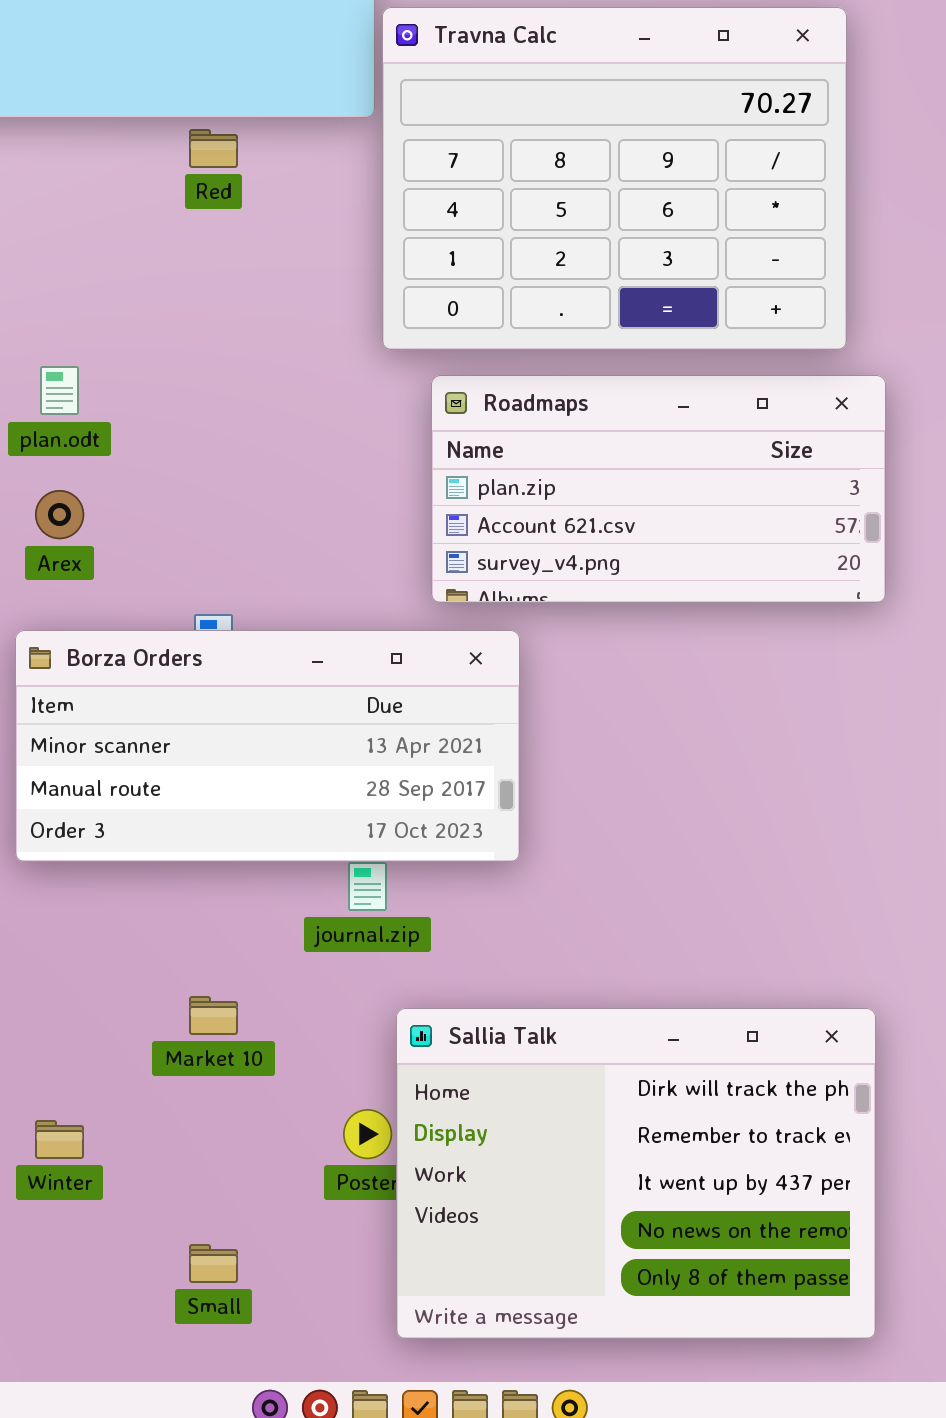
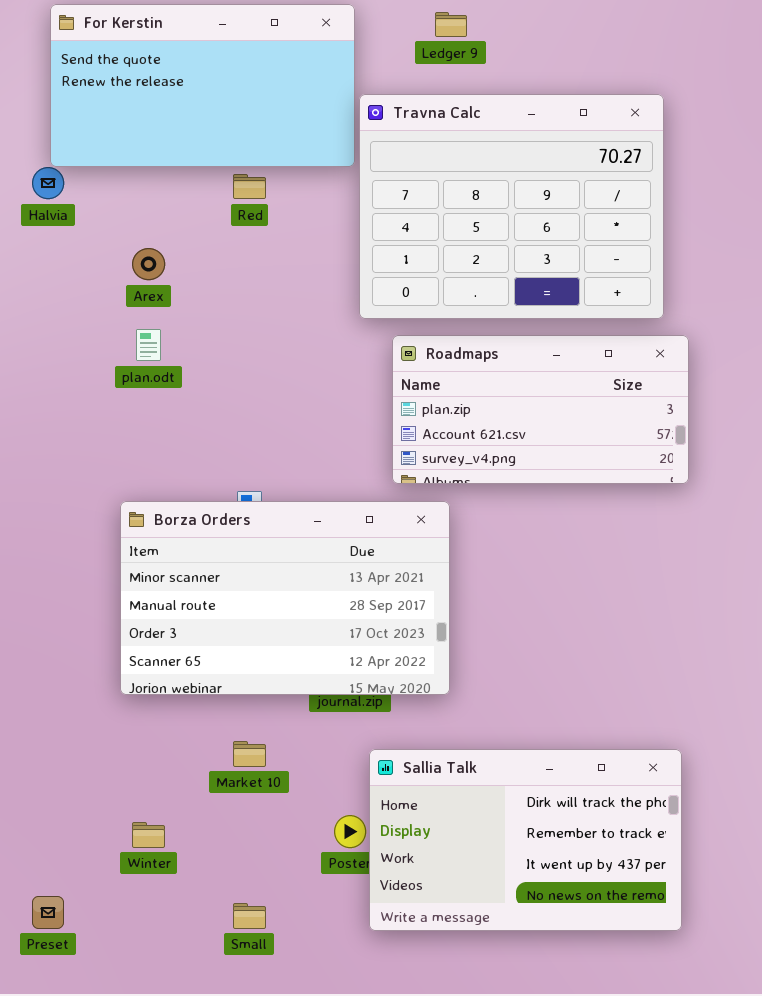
Arex: [35,490,84,539] -> [132,248,165,280], moved
Borza Orders: [15,630,520,862] -> [120,501,450,695], resized
Sallia Talk: [396,1008,876,1339] -> [369,749,682,931], resized

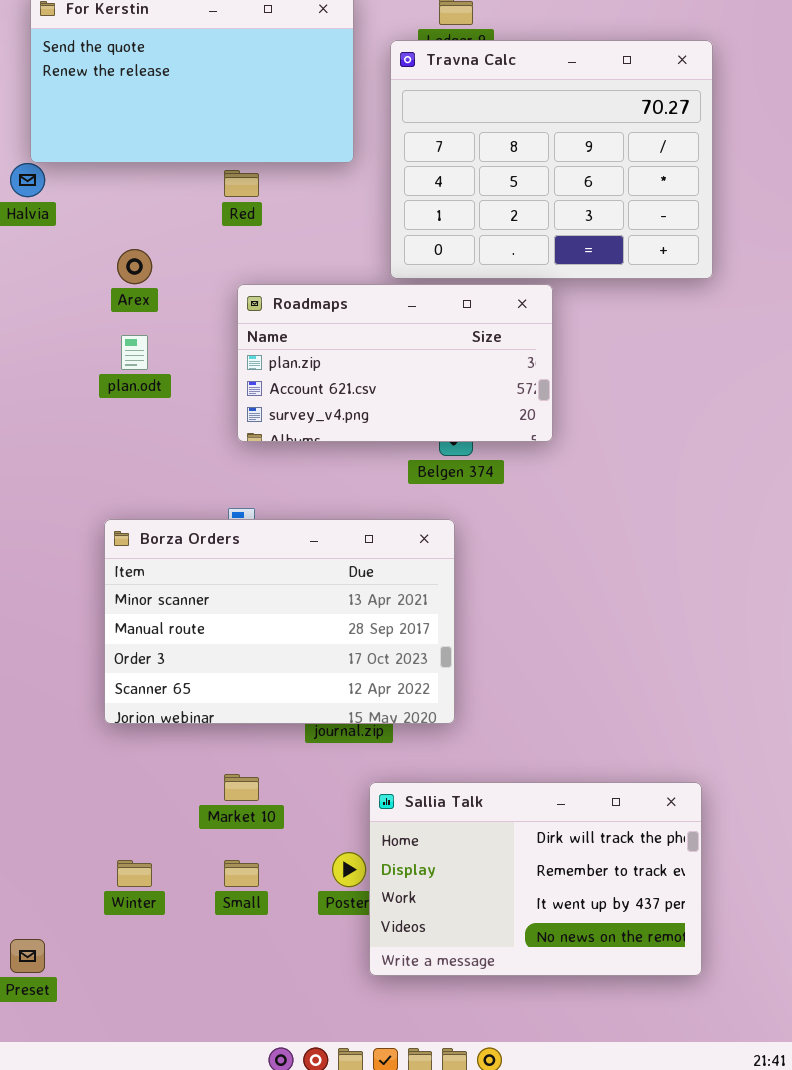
Travna Calc: [359,94,664,319] -> [390,40,713,279], moved
Roadmaps: [392,335,689,484] -> [237,284,553,442], moved
Small: [233,903,266,929] -> [224,860,259,887], moved

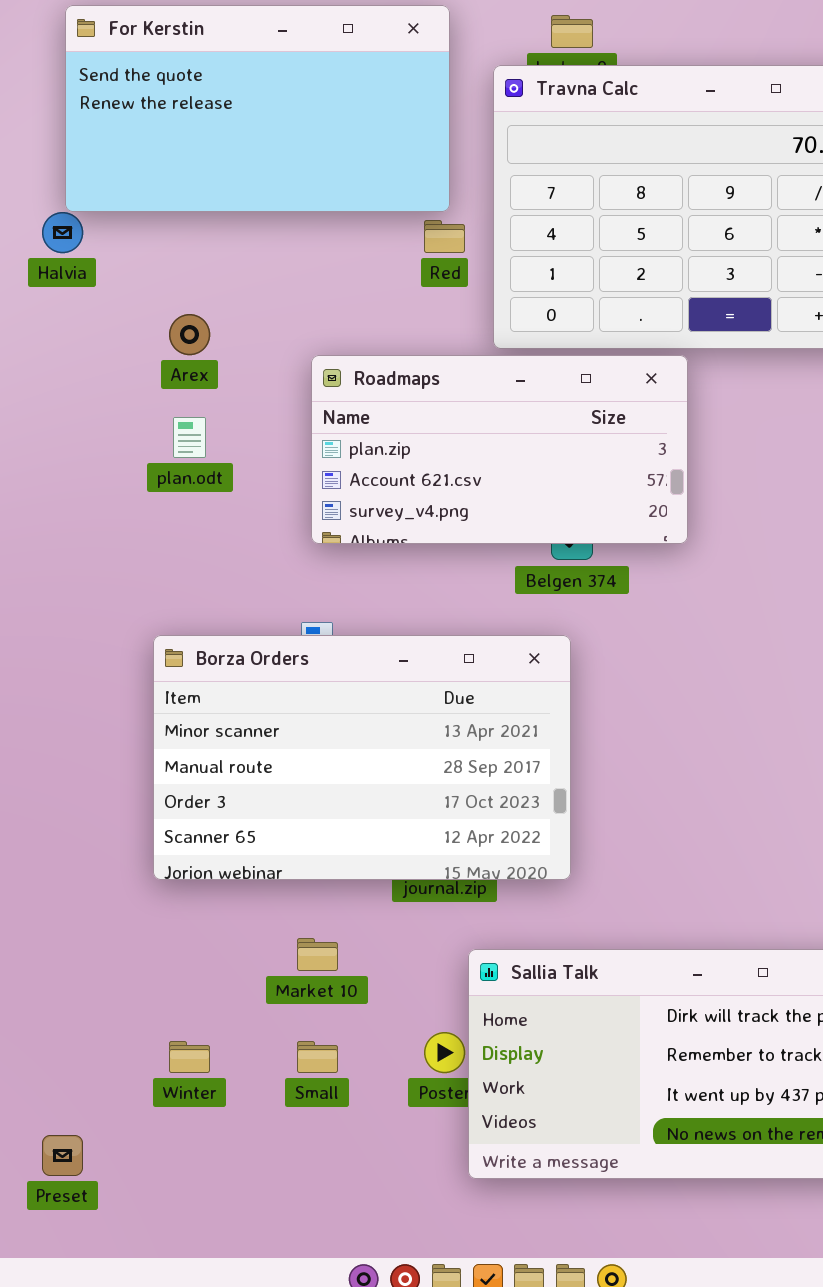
Red: [224,170,259,197] -> [424,220,465,253], moved

